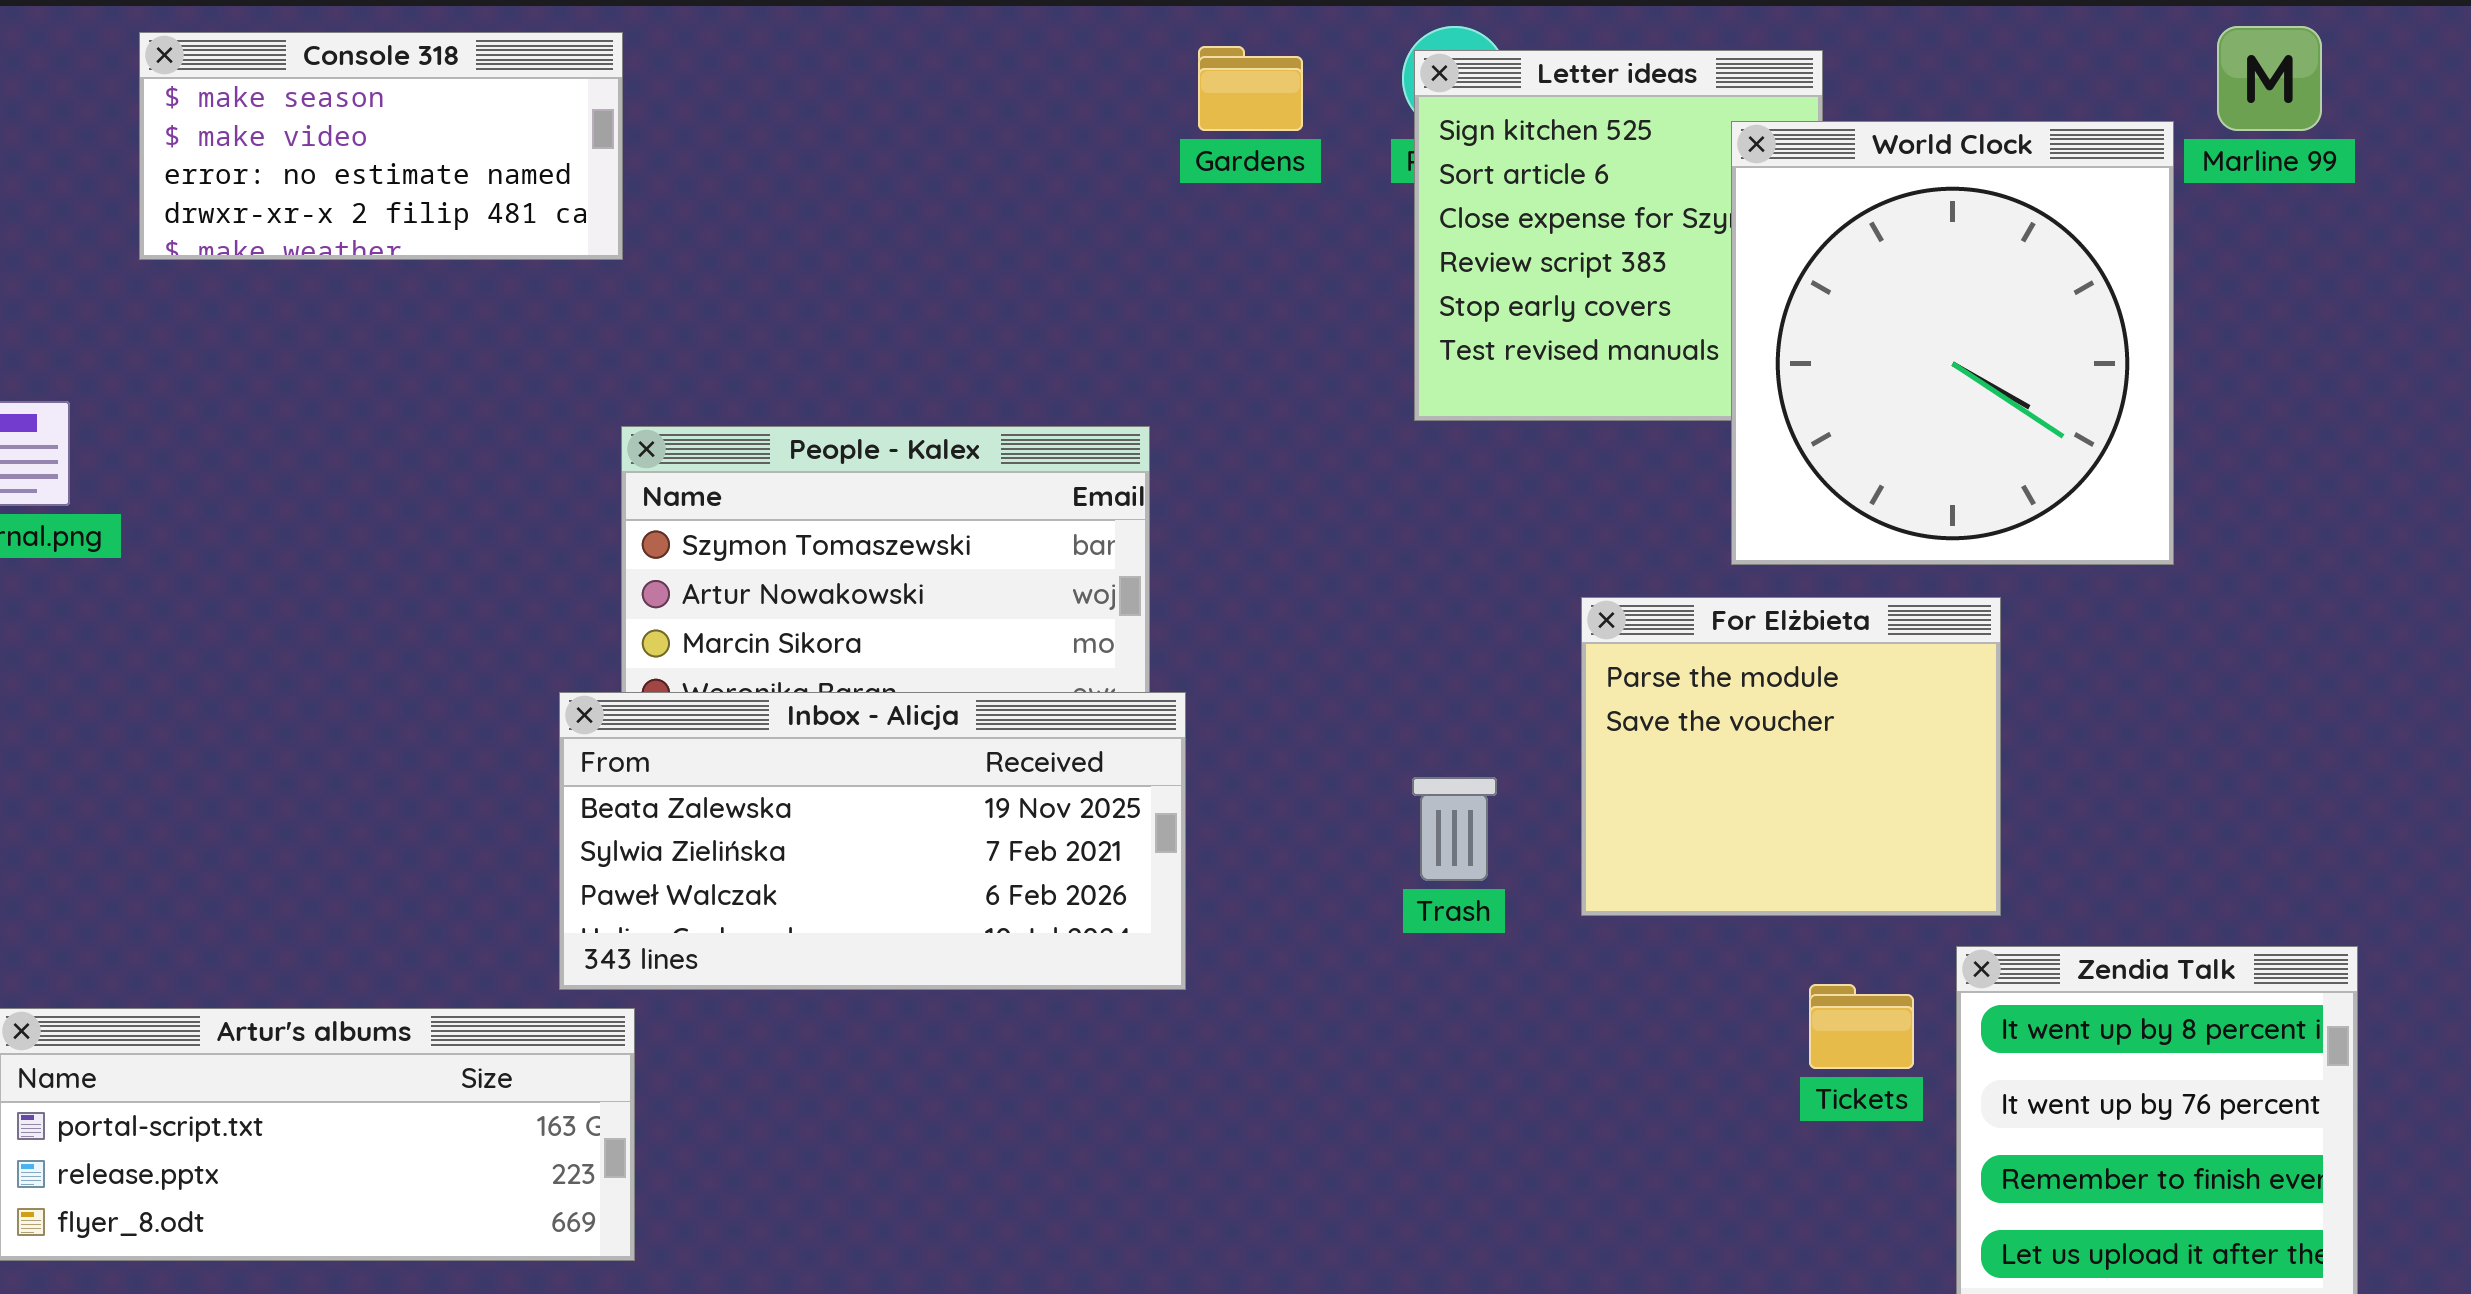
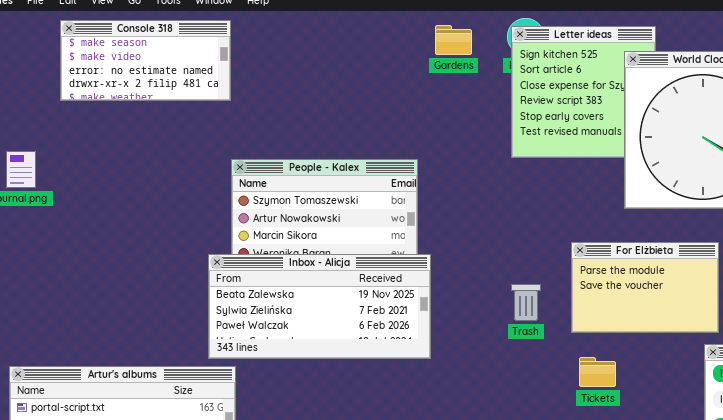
For Elżbieta: [1581,597,2001,916] -> [571,242,719,333], resized
Tickets: [1809,984,1914,1069] -> [579,357,616,387], moved

